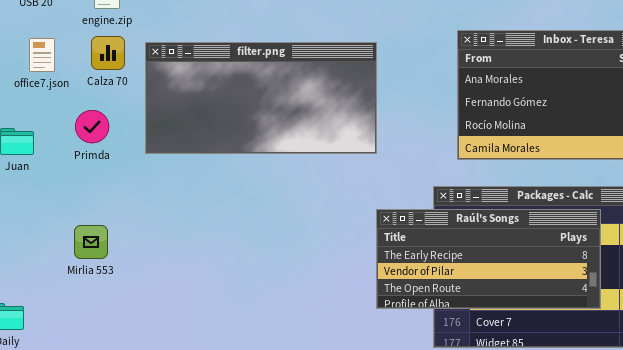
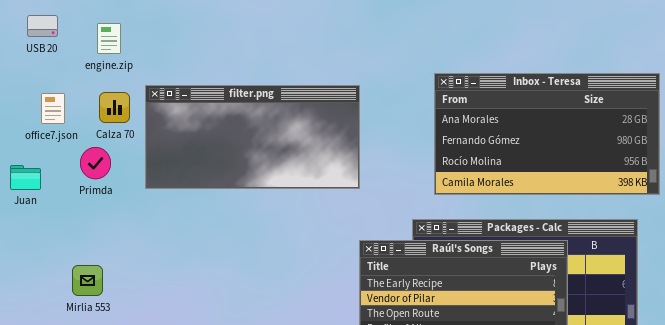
Calza 70: [91,36,125,70] -> [99,92,130,123], moved
office7.json: [29,38,55,72] -> [41,93,65,124], moved
Mirlia 553: [74,225,108,259] -> [72,265,103,296], moved

